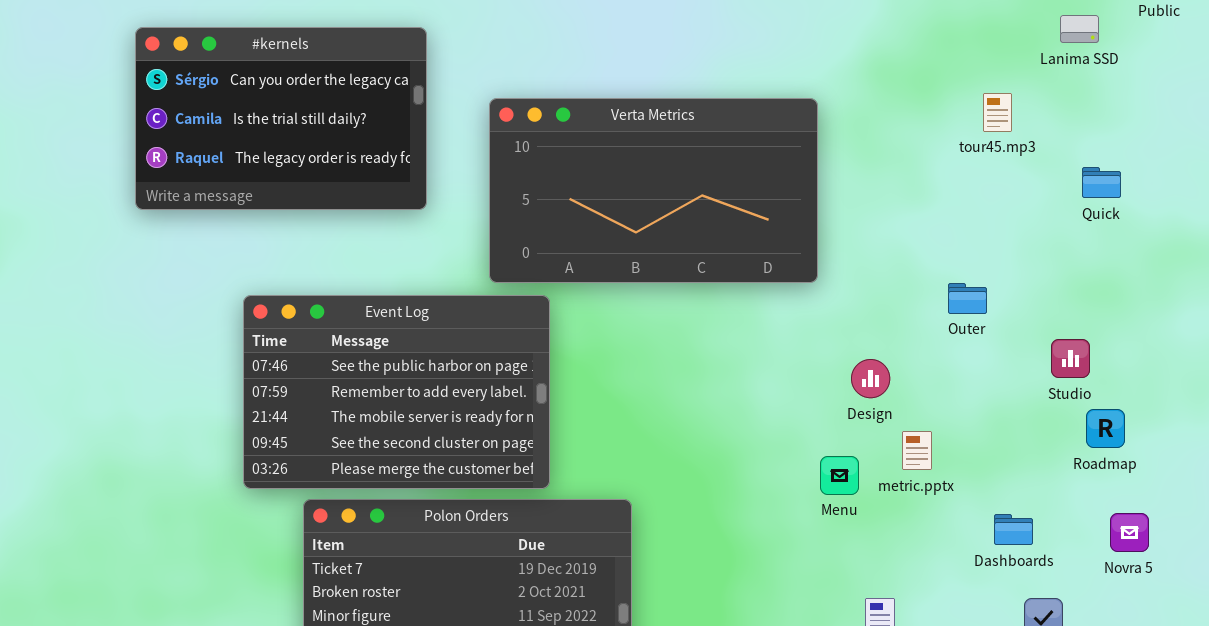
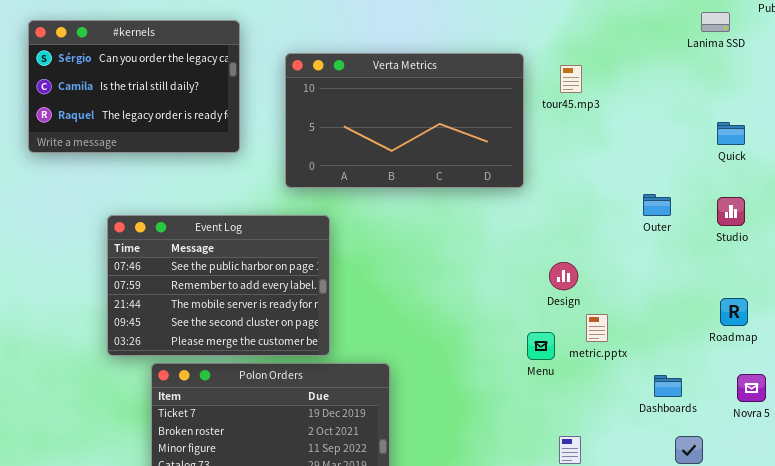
tour45.mp3: [983,93,1012,132] -> [560,65,582,93], moved
Verta Metrics: [489,98,818,283] -> [285,53,524,188], moved
Outer: [948,283,987,314] -> [643,194,671,216], moved
Studio: [1051,339,1090,378] -> [717,197,745,226], moved

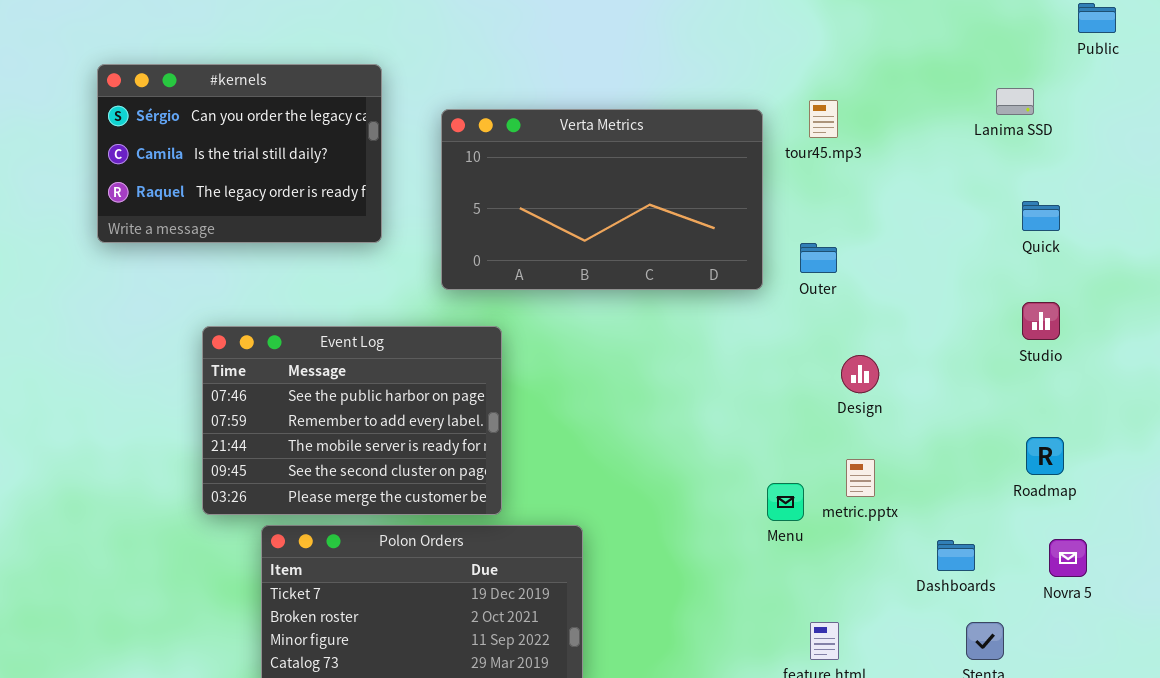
Lanima SSD: [701,12,730,32] -> [996,88,1034,115], moved
tour45.mp3: [560,65,582,93] -> [809,100,838,138], moved
Outer: [643,194,671,216] -> [800,243,837,273], moved
Design: [549,262,578,290] -> [841,355,879,393], moved

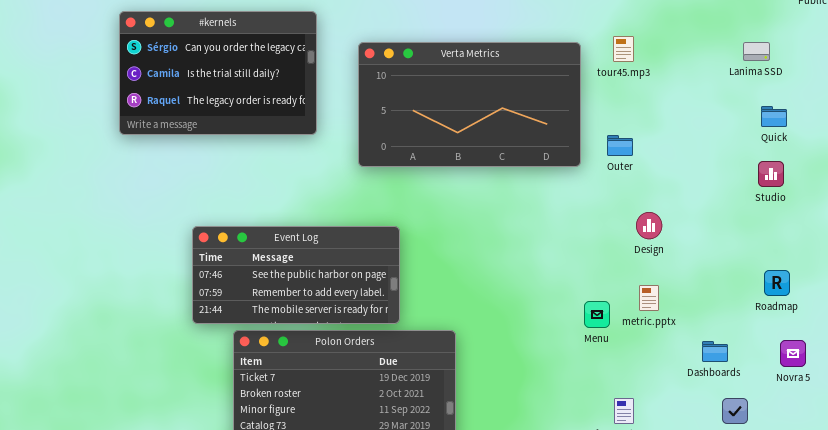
Lanima SSD: [996,88,1034,115] -> [743,42,770,61], moved
Studio: [1022,302,1060,340] -> [758,161,784,187], moved
Event Log: [202,326,502,515] -> [192,226,400,324], resized

